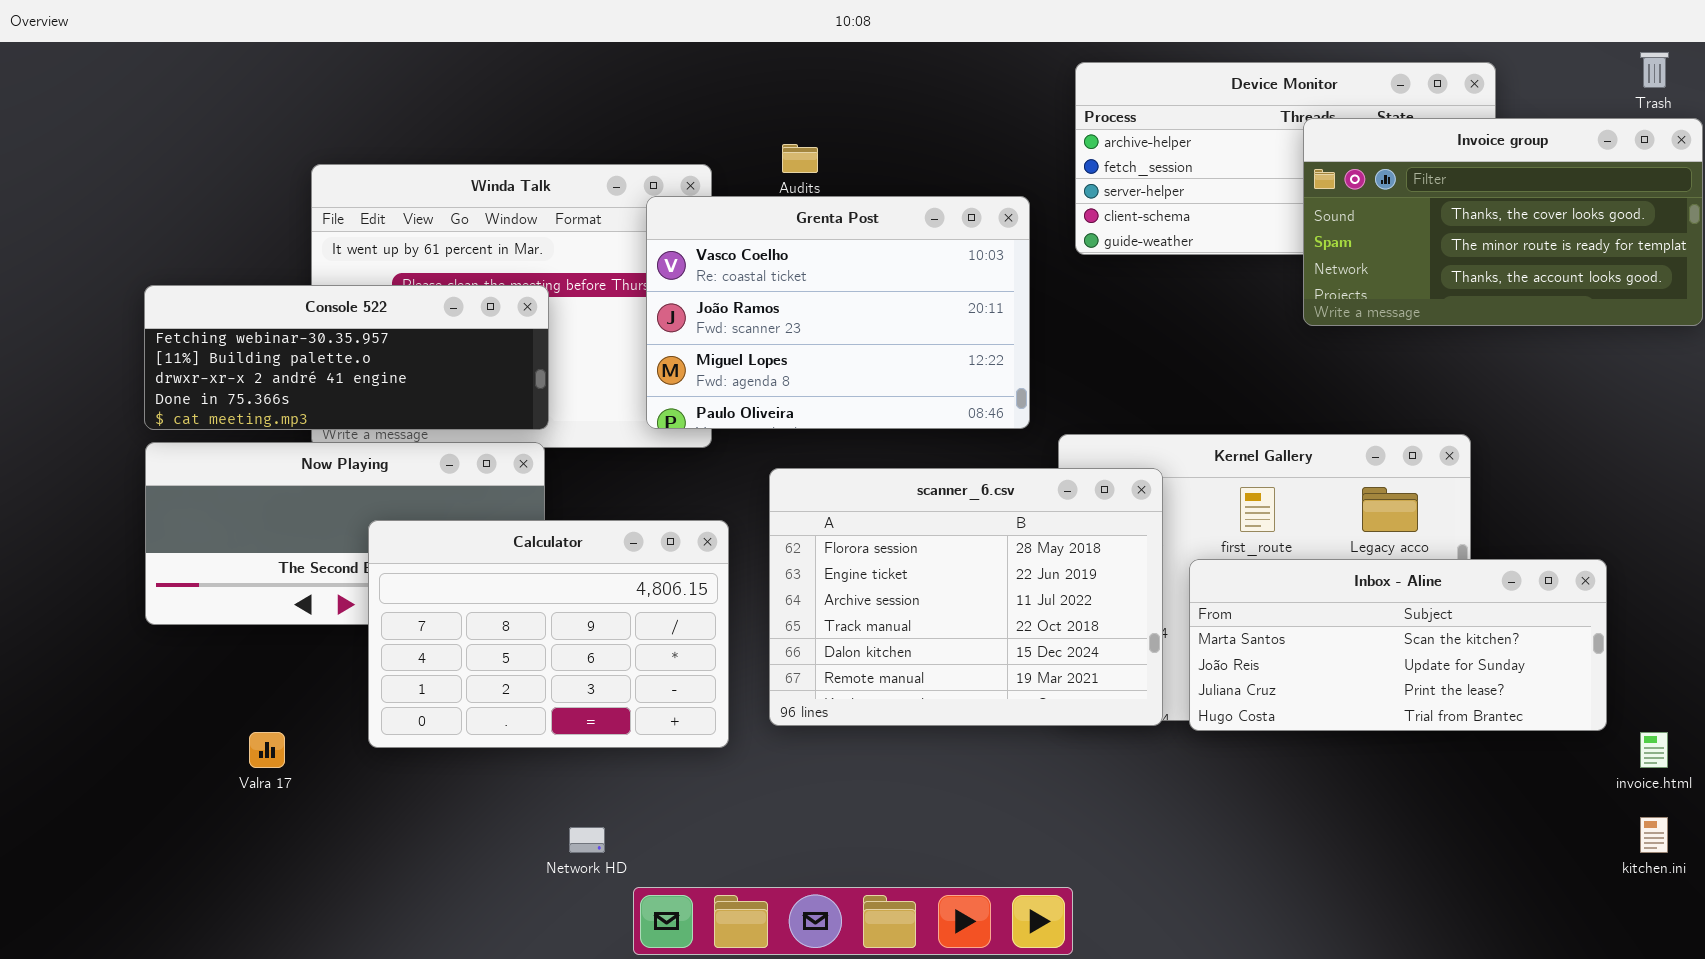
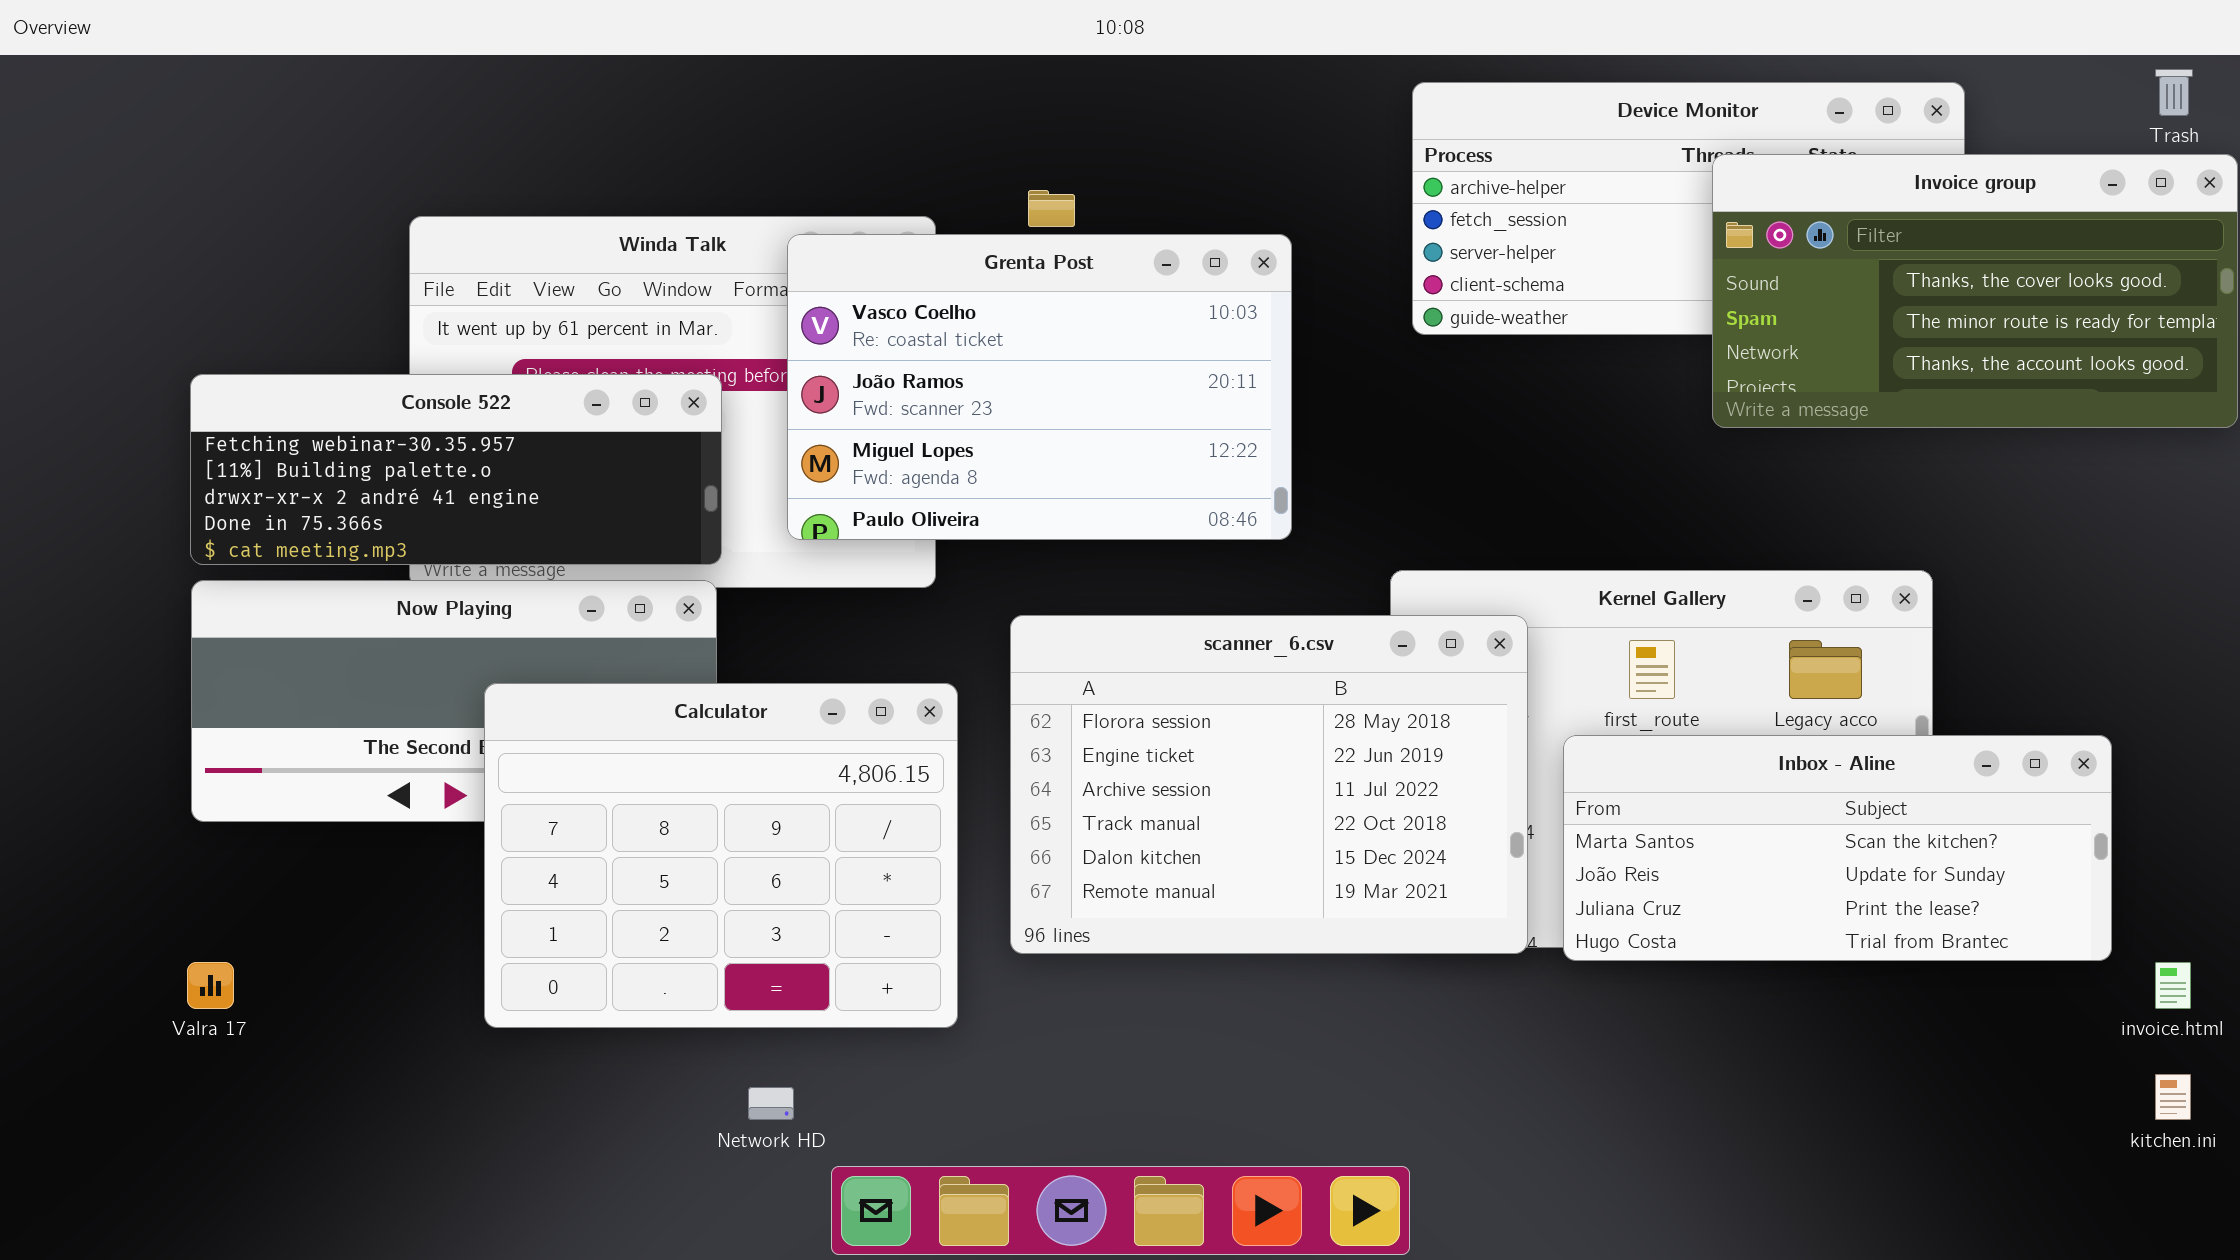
Grenta Post: [646,196,1030,429] -> [787,234,1292,540], moved
Calculator: [368,520,729,748] -> [484,683,958,1028], resized
Valra 17: [249,732,285,768] -> [187,962,234,1009], moved

